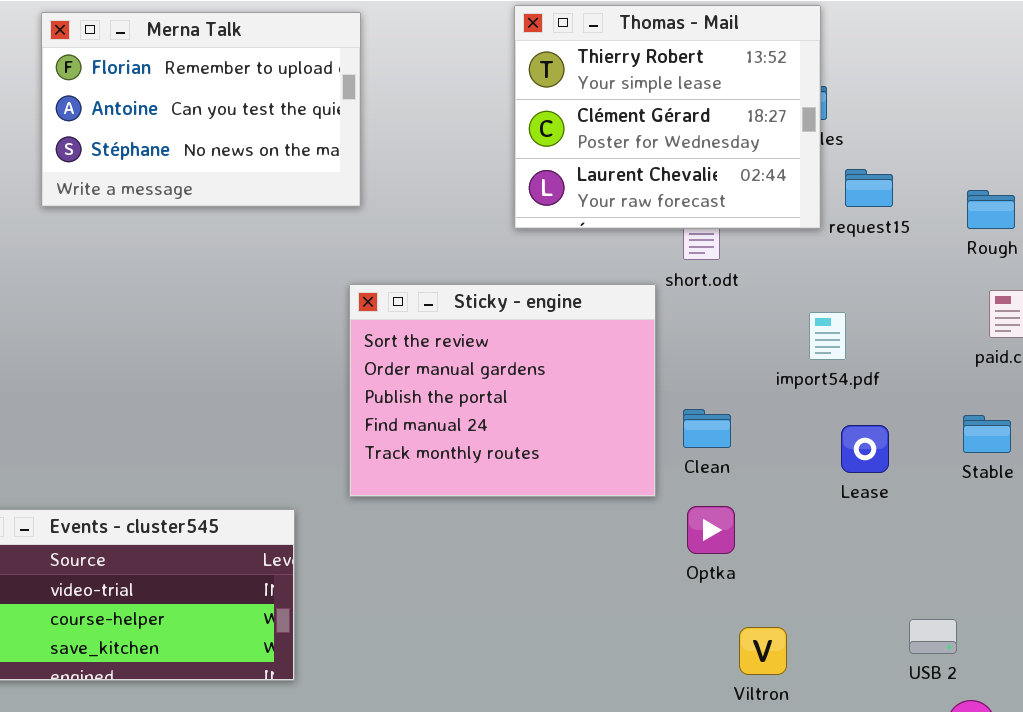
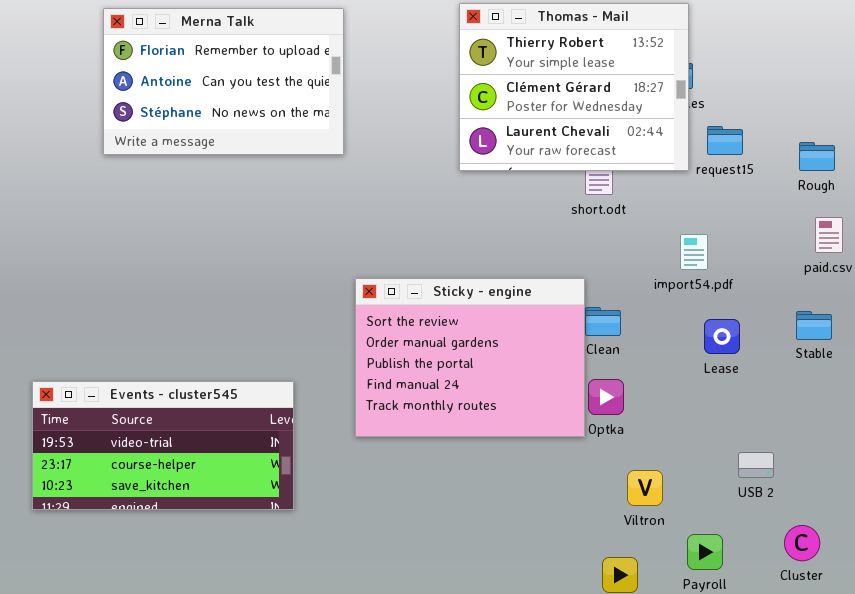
Sticky - engine: [349,284,656,497] -> [355,278,585,437], moved
USB 2: [909,619,957,654] -> [738,452,774,478], moved

